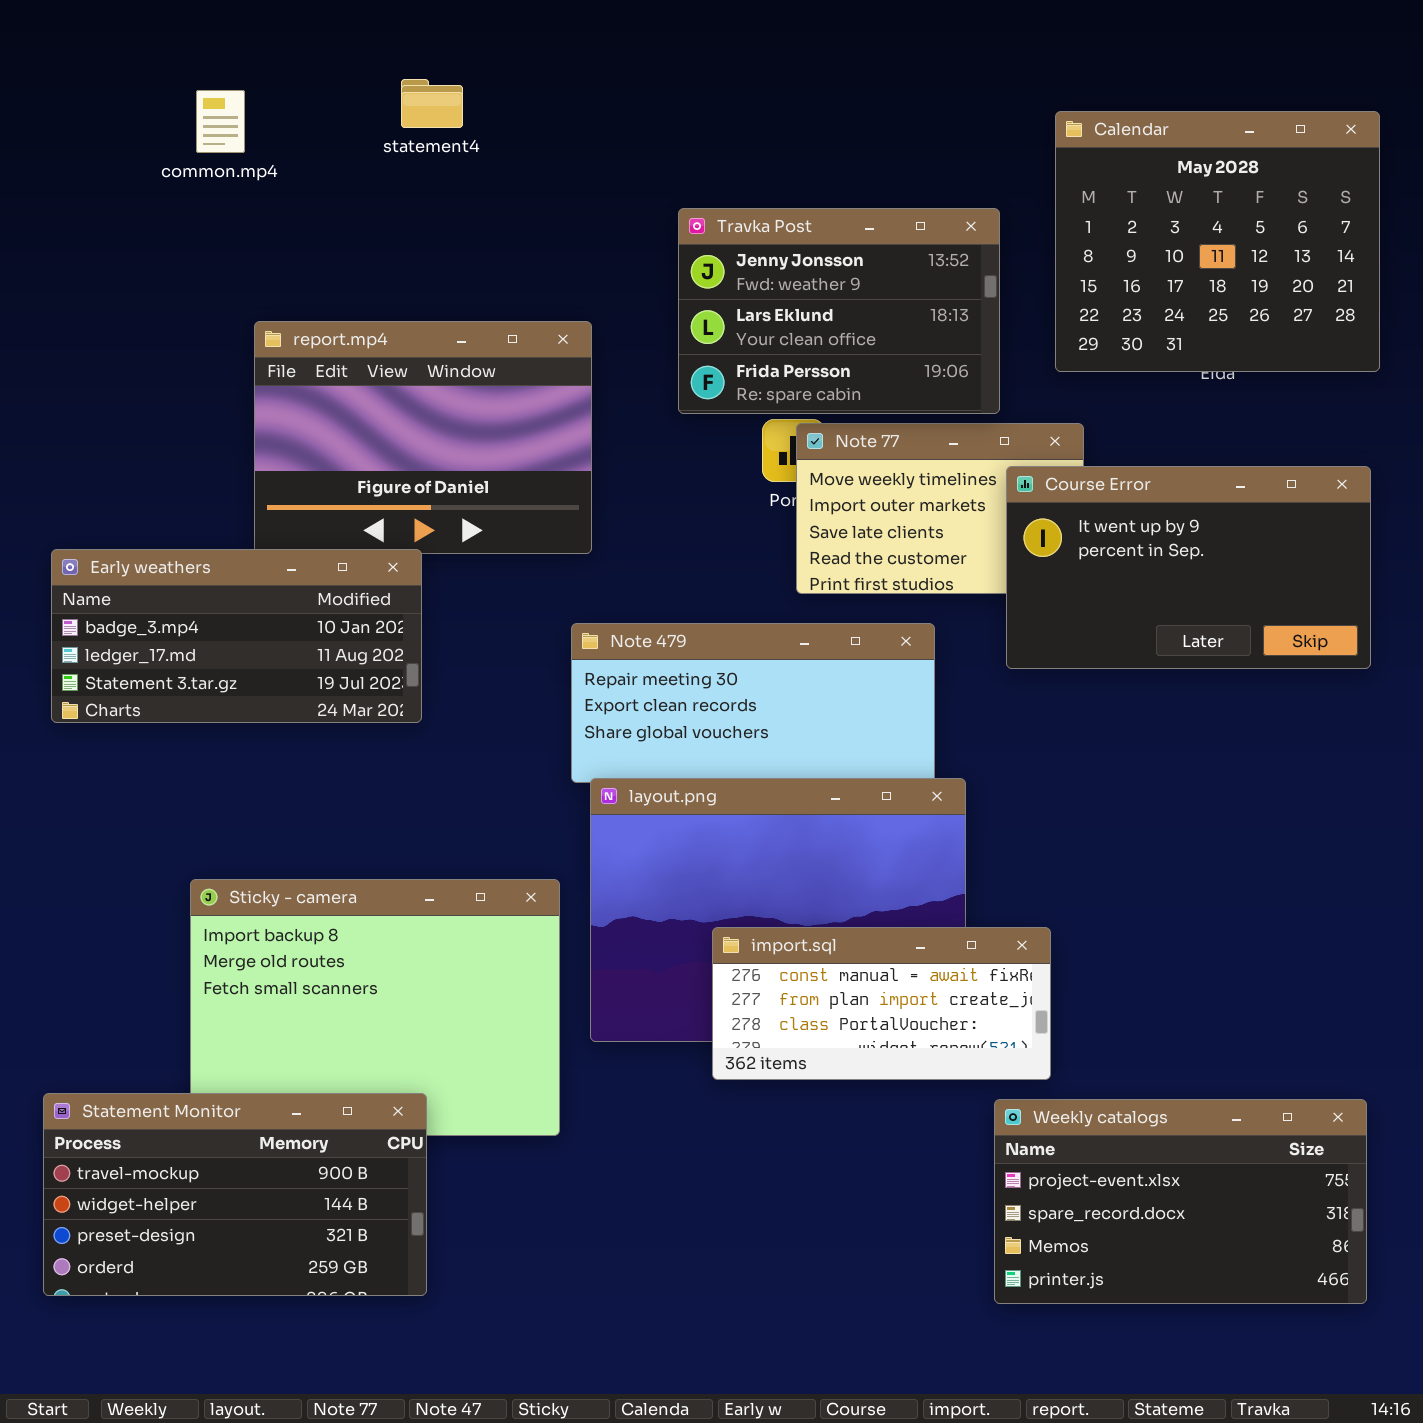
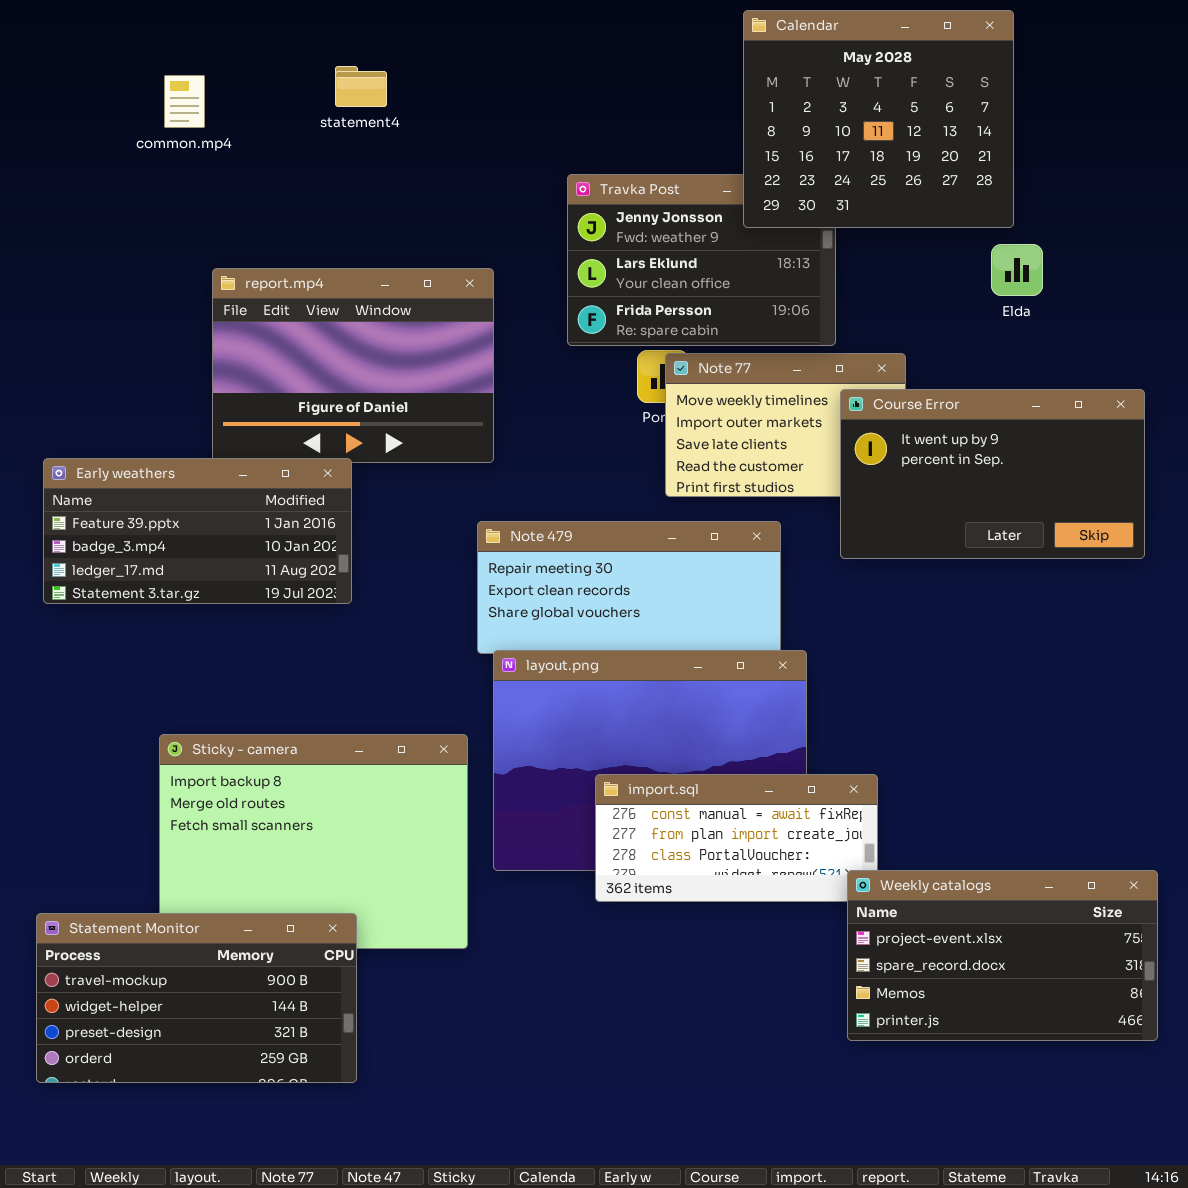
Calendar: [1055,111,1380,372] -> [743,10,1014,228], moved
Early weathers: [51,549,422,723] -> [43,458,352,604], scrolled up 1 row
Weekly catalogs: [994,1099,1367,1304] -> [847,870,1158,1041], moved

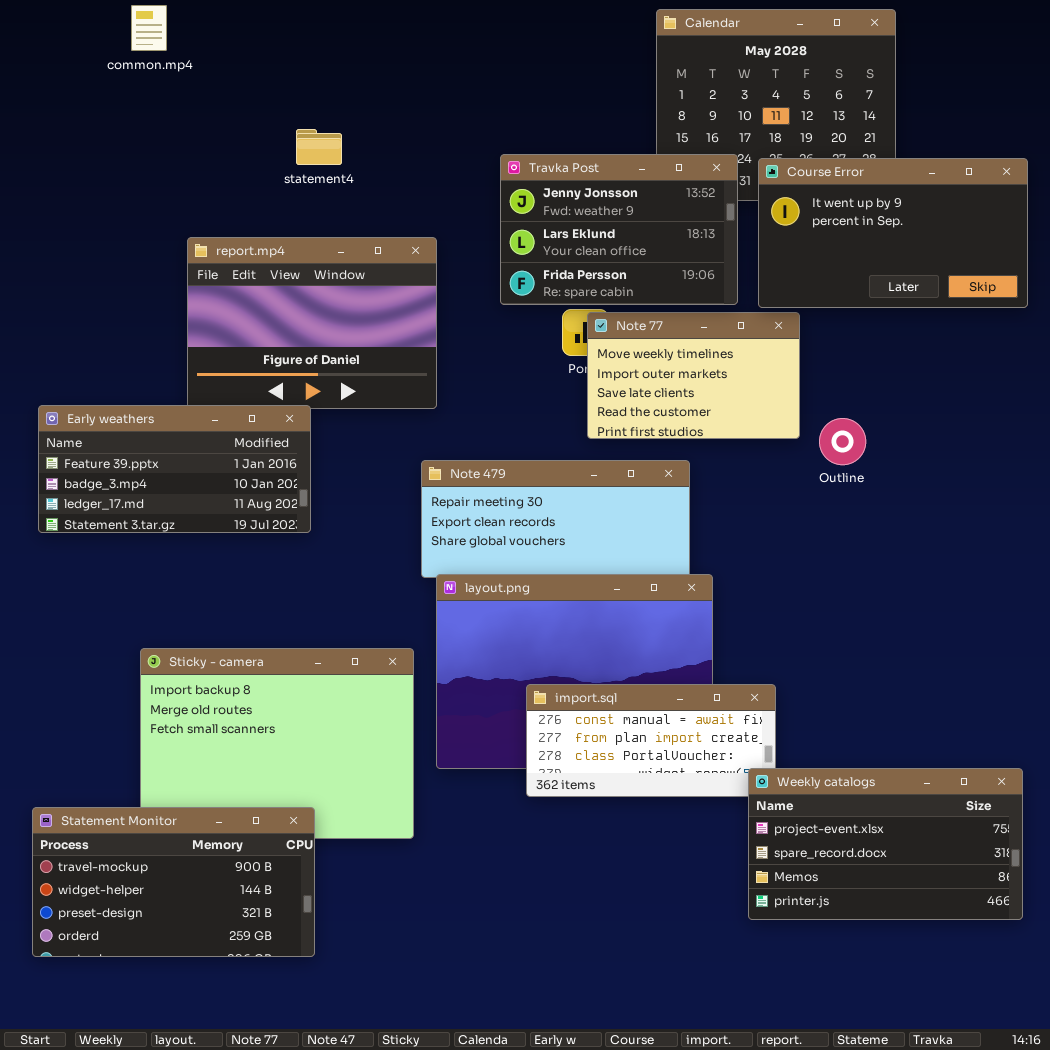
statement4: [335,66,387,107] -> [296,129,342,165], moved
common.mp4: [164,75,205,128] -> [131,5,167,51], moved
Travka Post: [567,174,836,346] -> [500,154,738,305], raised
Course Error: [840,389,1145,559] -> [758,158,1028,308], moved

